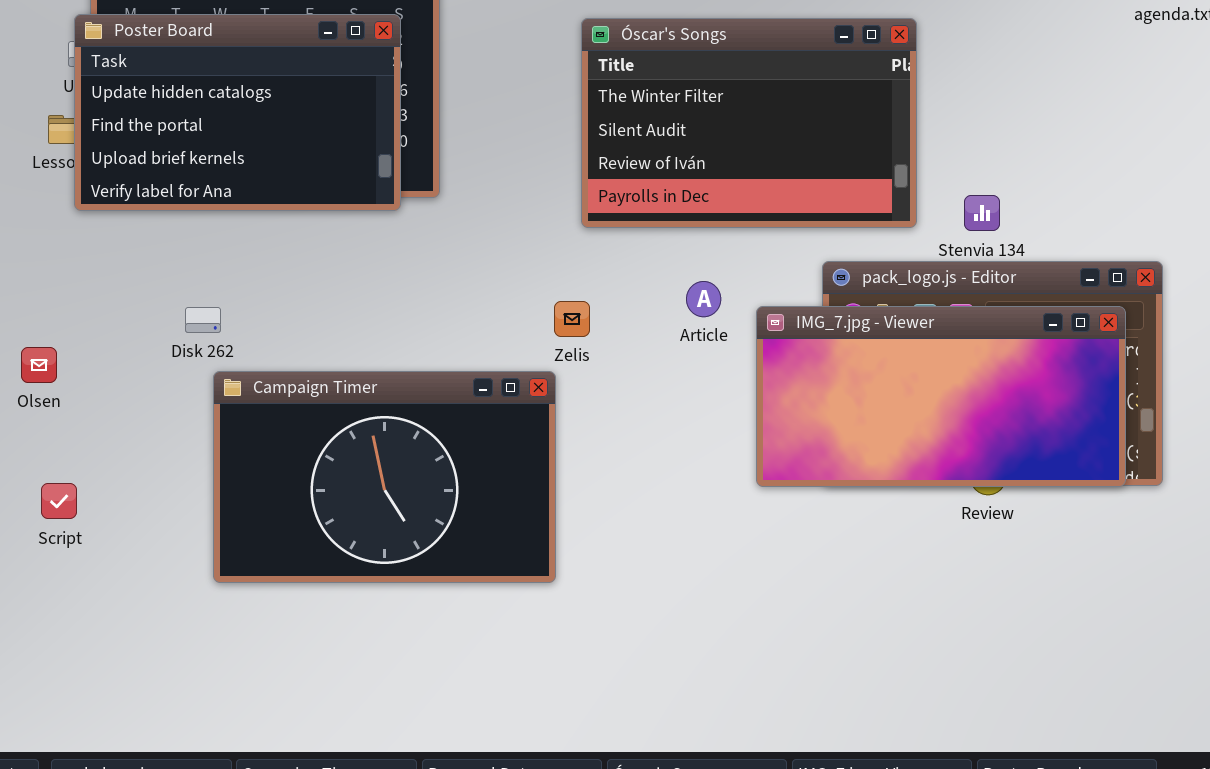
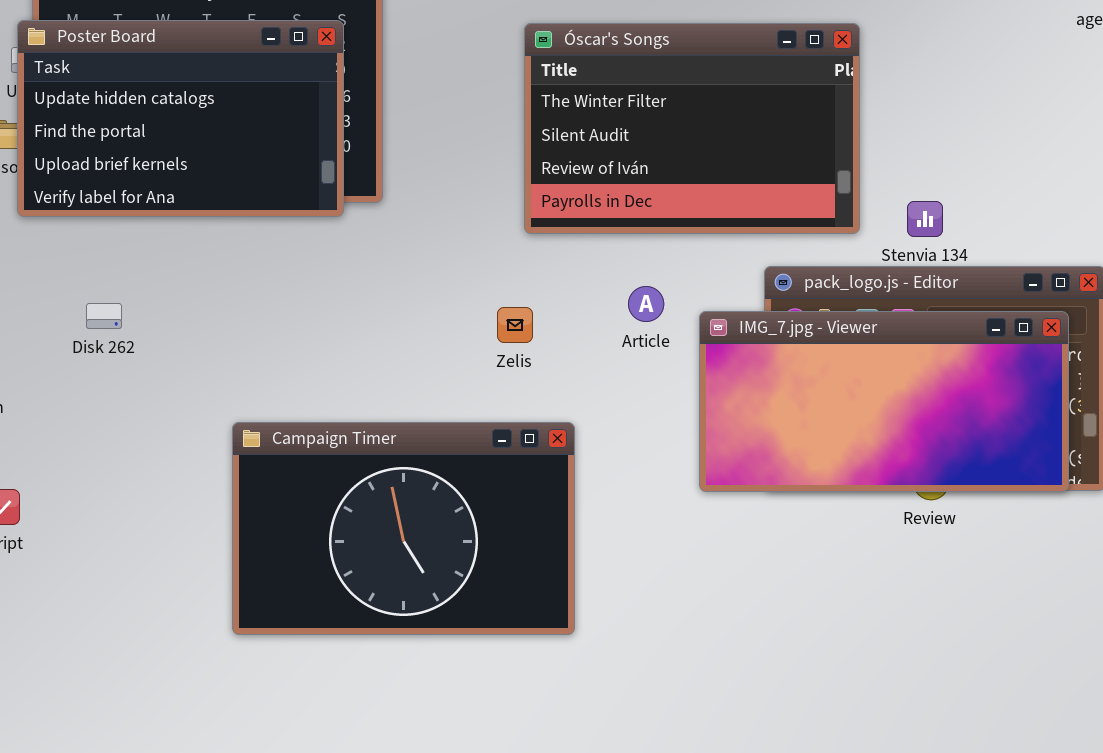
Disk 262: [185,307,221,333] -> [86,303,122,329], moved
Campaign Timer: [213,371,556,583] -> [232,422,575,635], moved

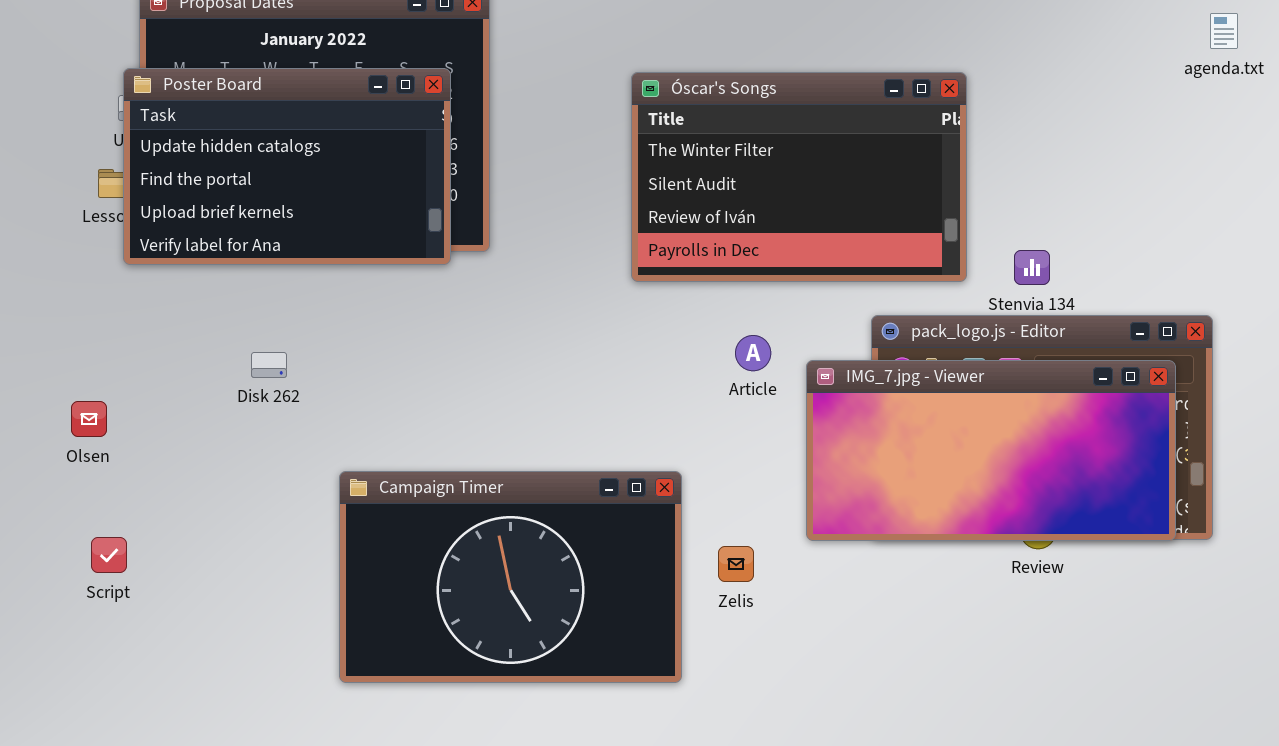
Disk 262: [86,303,122,329] -> [251,352,287,378], moved
Zelis: [497,307,533,343] -> [718,546,754,582], moved

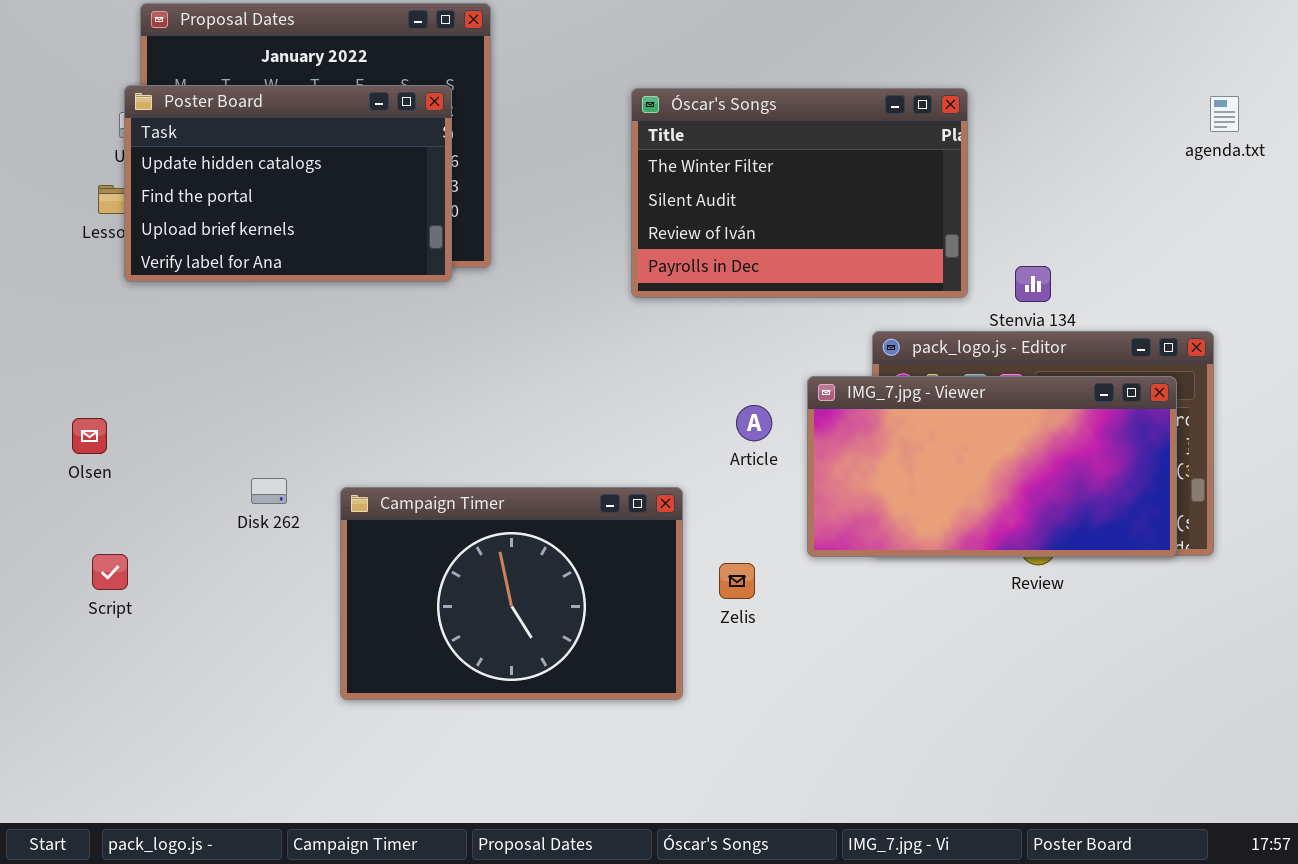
agenda.txt: [1210,13,1238,49] -> [1210,96,1239,132], moved
Article: [735,335,771,371] -> [736,405,772,441], moved
Disk 262: [251,352,287,378] -> [251,478,287,504], moved

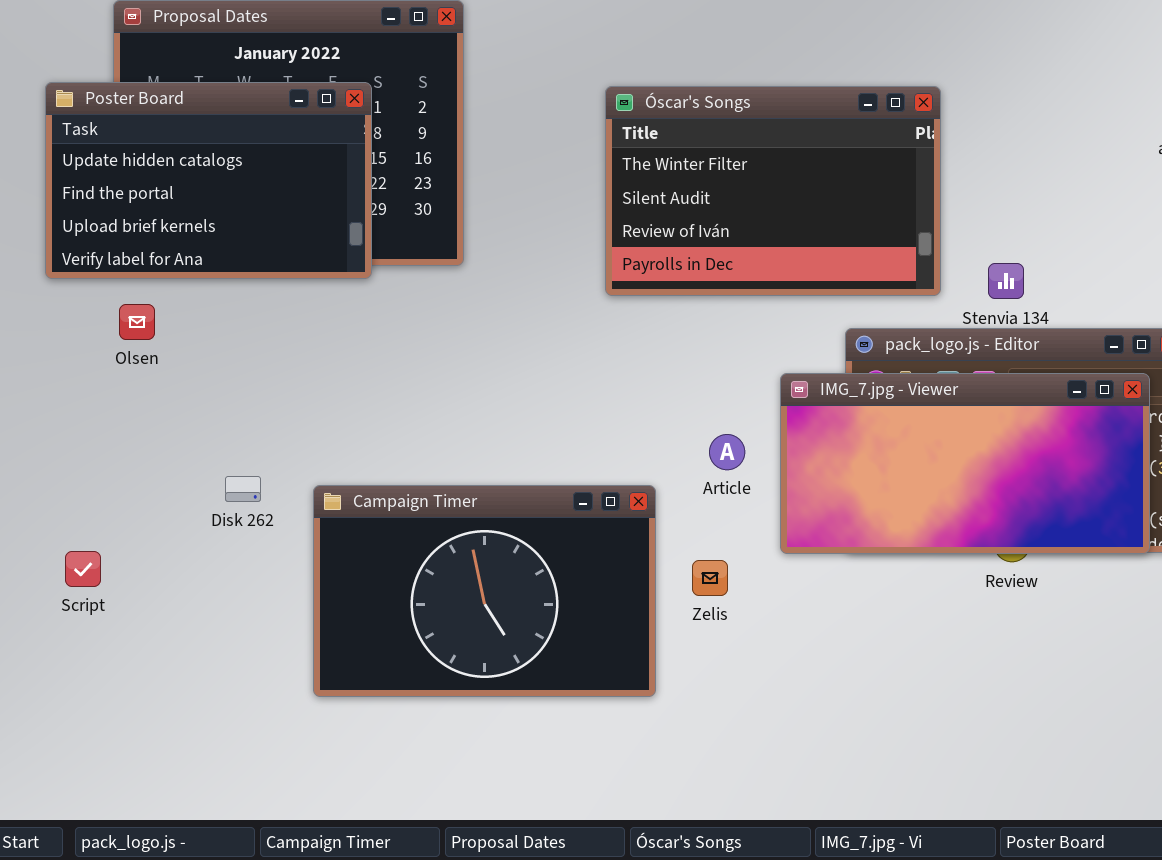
Poster Board: [124,85,452,282] -> [45,82,372,279], moved
Article: [736,405,772,441] -> [709,434,745,470], moved
Olsen: [72,418,107,454] -> [119,304,155,340], moved

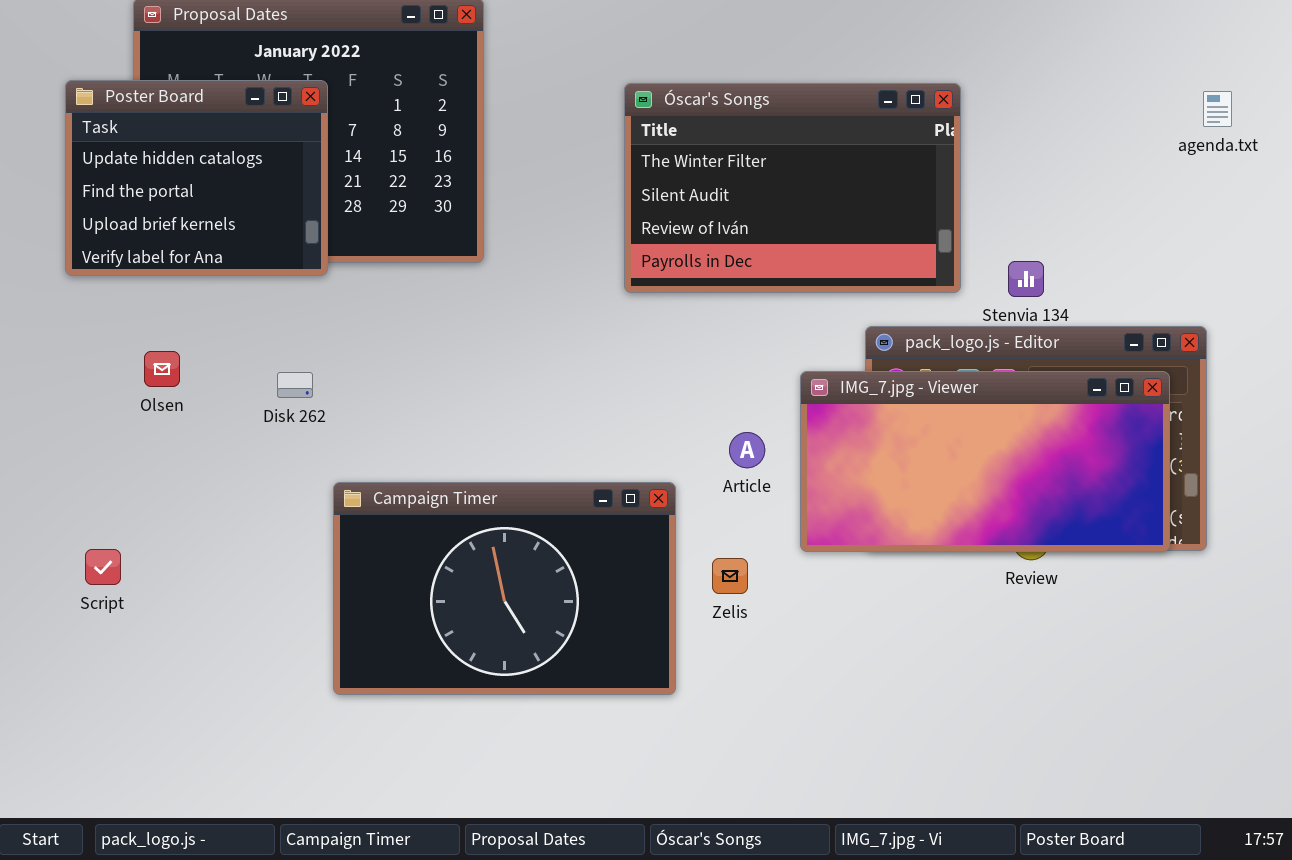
Poster Board: [45,82,372,279] -> [65,80,328,276], resized
Olsen: [119,304,155,340] -> [144,351,180,387], moved
Disk 262: [225,476,261,502] -> [277,372,313,398], moved

